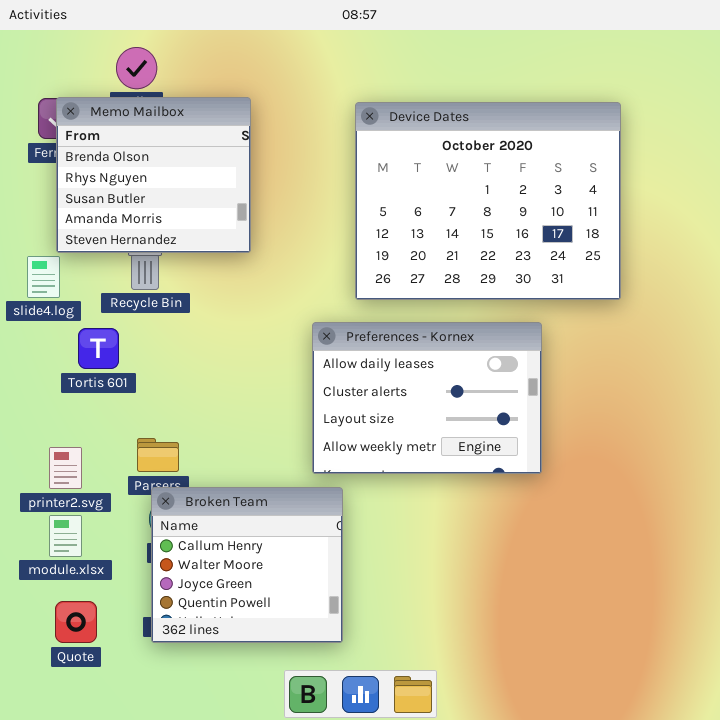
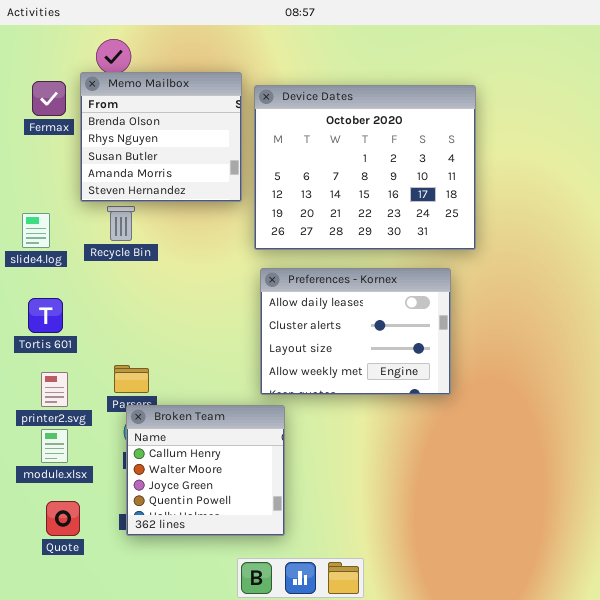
Memo Mailbox: [56,97,251,253] -> [80,72,242,202], moved
Device Dates: [355,102,621,300] -> [254,85,476,250], moved
Tortis 601: [78,328,119,369] -> [28,298,63,333], moved

